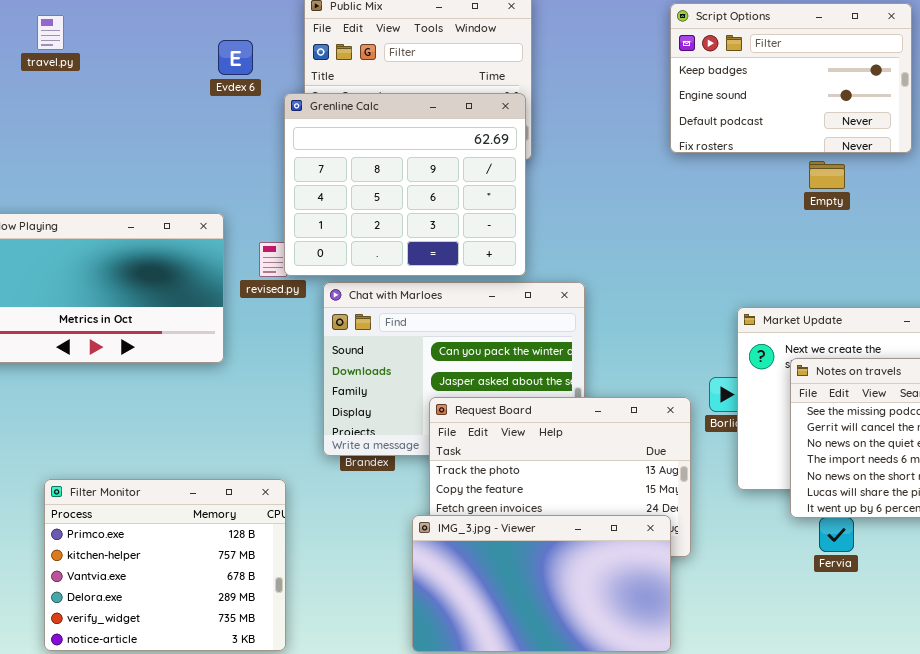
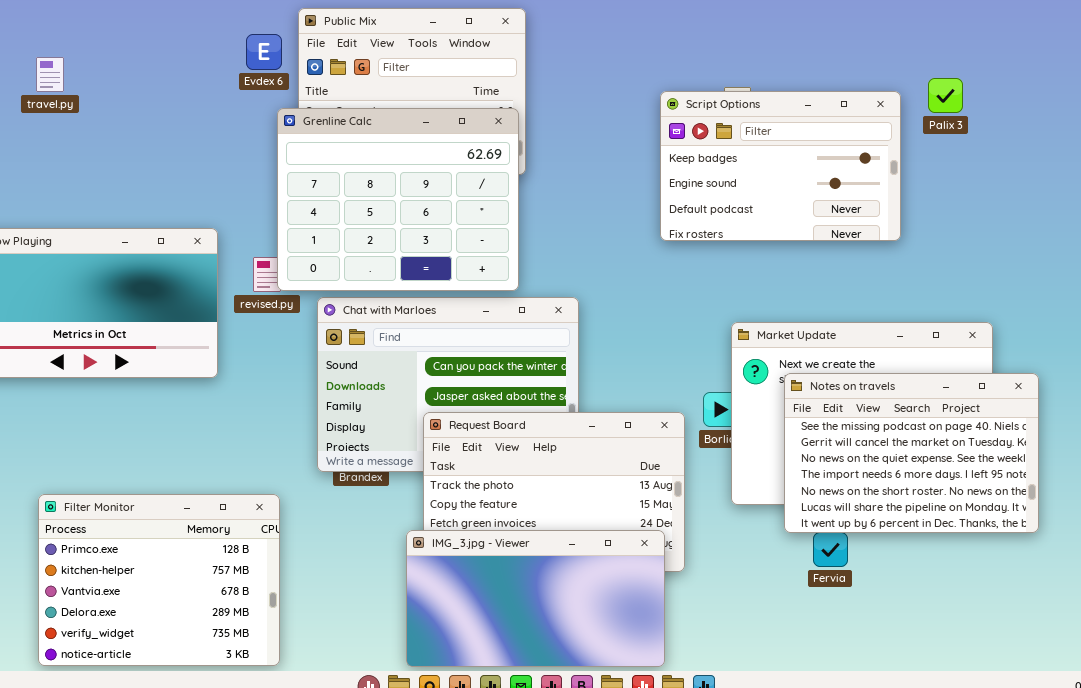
Script Options: [670,3,912,153] -> [660,91,901,241], moved
travel.py: [37,15,64,50] -> [36,57,64,92], moved
Evdex 6: [218,40,253,75] -> [246,34,282,70], moved

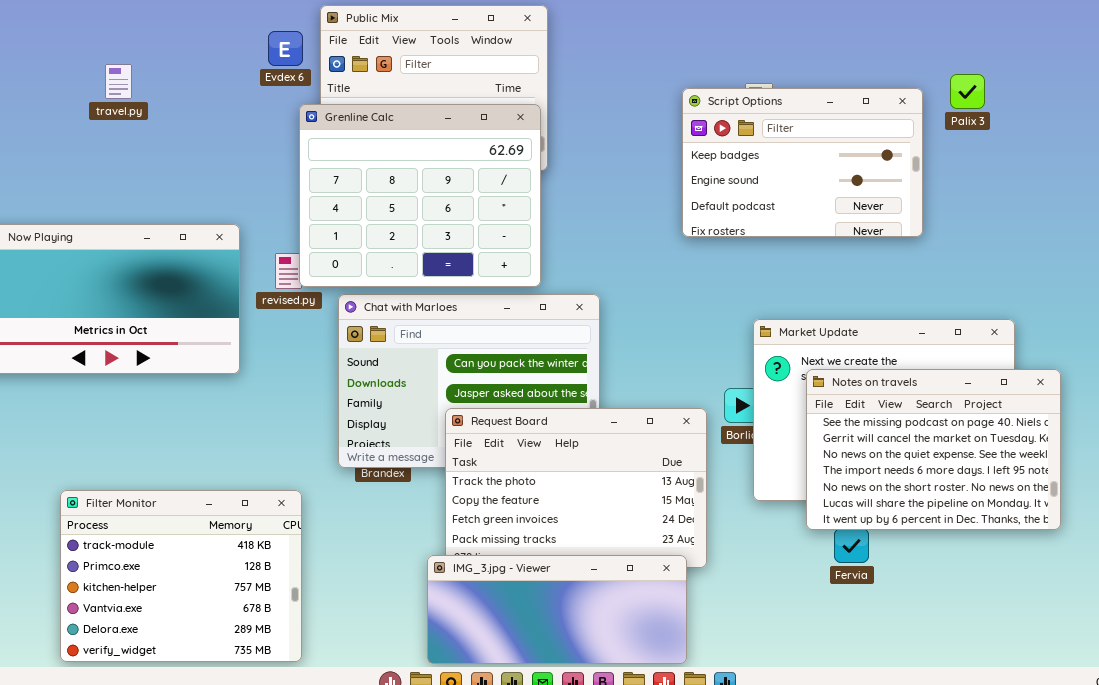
travel.py: [36,57,64,92] -> [105,64,132,99], moved
Filter Monitor: [38,494,280,666] -> [60,490,302,662], scrolled up 1 row
IMG_3.jpg - Viewer: [406,530,665,667] -> [427,555,687,664], resized

